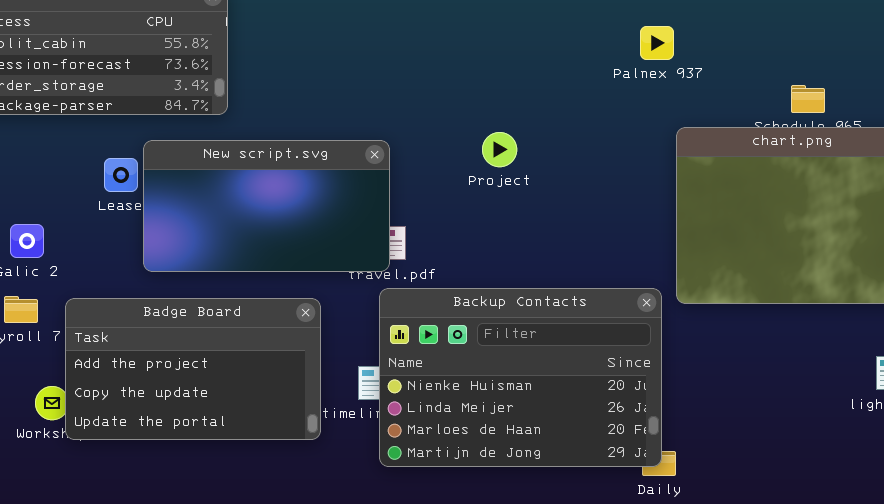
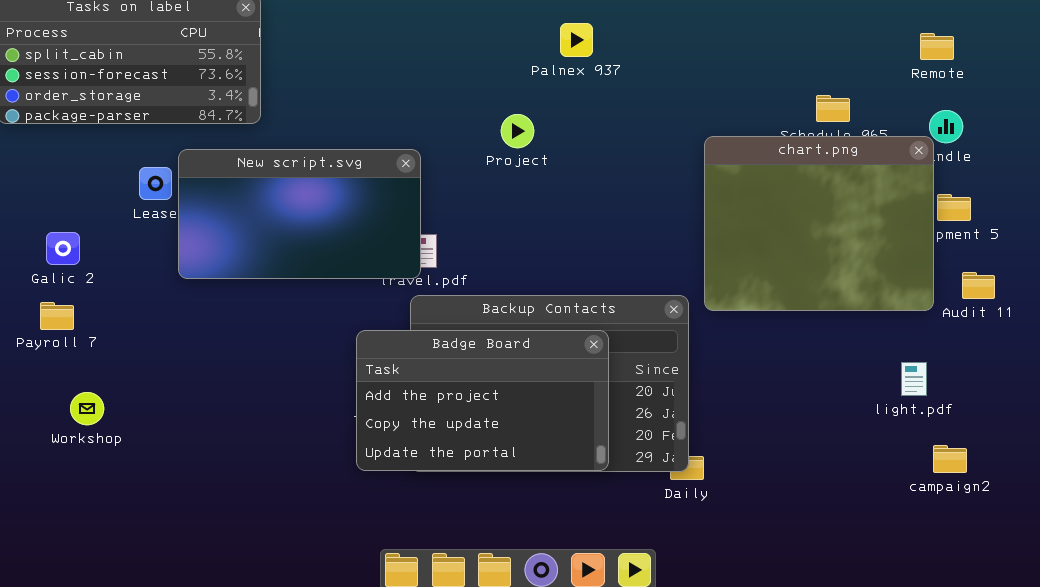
Palnex 937: [640,26,674,60] -> [560,23,593,57], moved
Project: [482,132,517,167] -> [501,114,534,148], moved
Badge Board: [65,298,321,440] -> [356,330,609,471], moved

